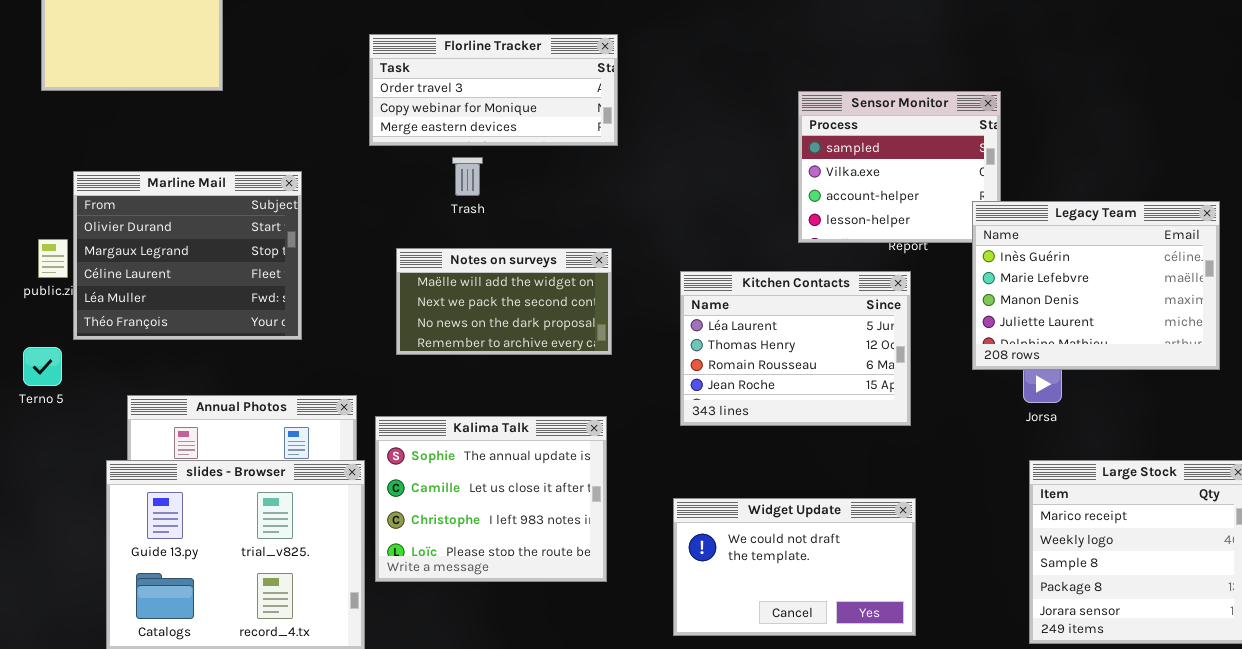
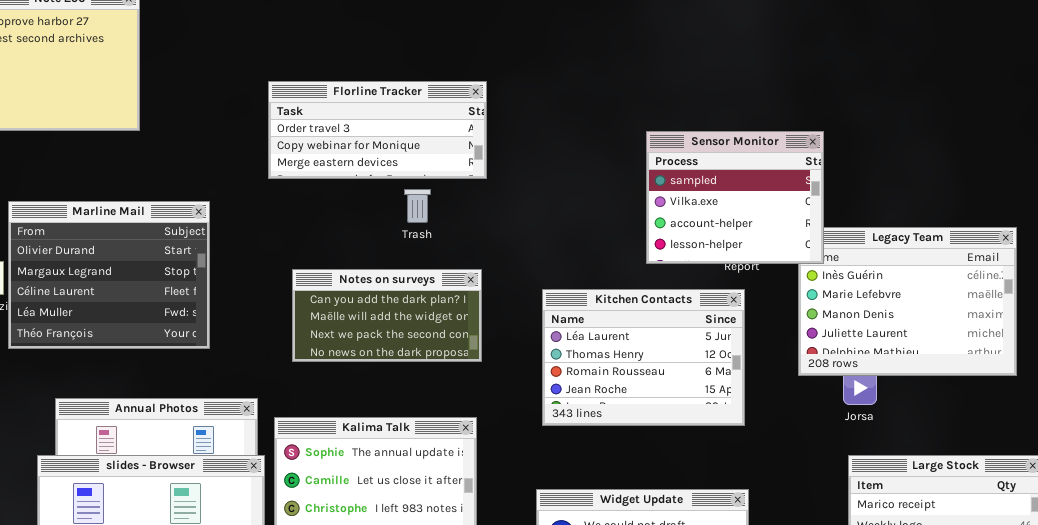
Sensor Monitor: [798,91,1001,243] -> [646,131,824,264], raised
Trash: [452,157,483,196] -> [404,189,431,223], moved
Notes on surveys: [396,248,612,355] -> [292,269,482,362], scrolled up 1 row

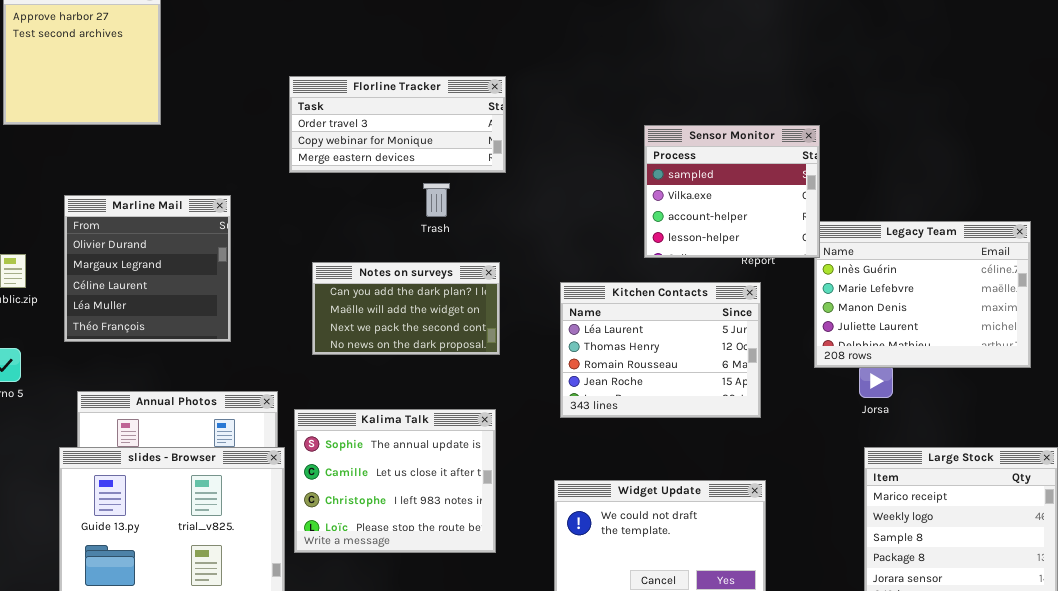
Sensor Monitor: [646,131,824,264] -> [644,125,820,258], moved
Marline Mail: [8,201,210,349] -> [64,195,231,342], resized

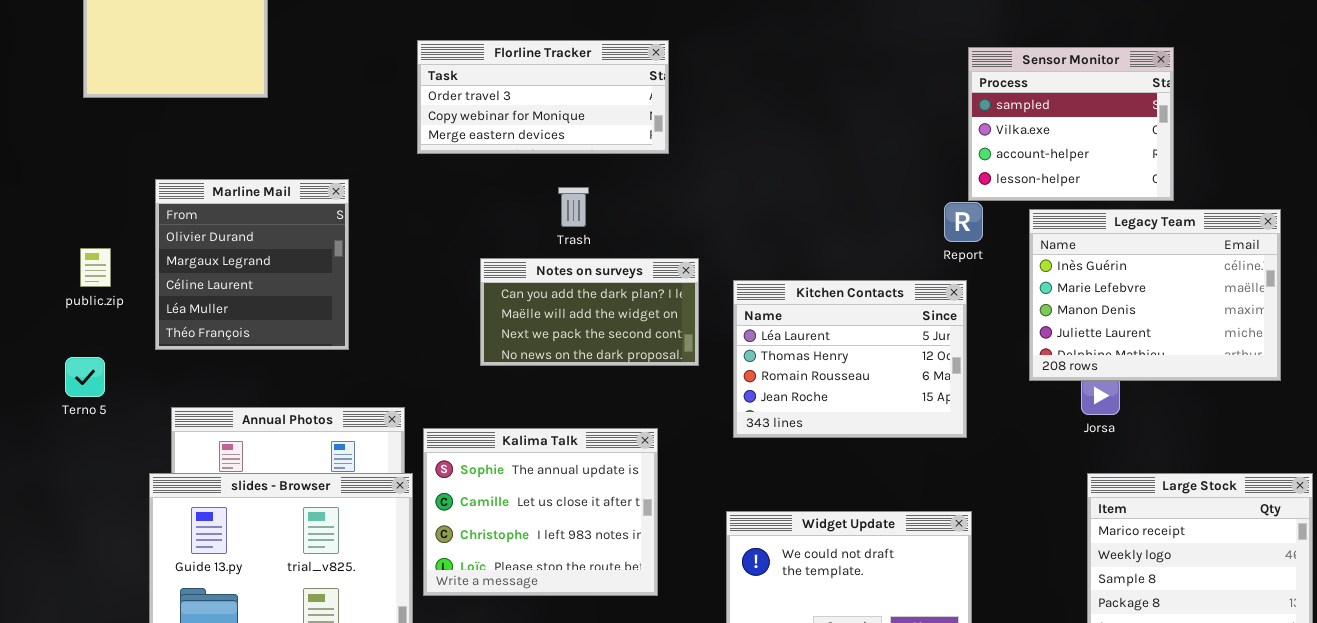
Sensor Monitor: [644,125,820,258] -> [968,47,1174,201], moved
Trash: [423,183,450,217] -> [558,187,589,227], moved
Notes on surveys: [312,262,500,355] -> [480,258,699,366], moved

